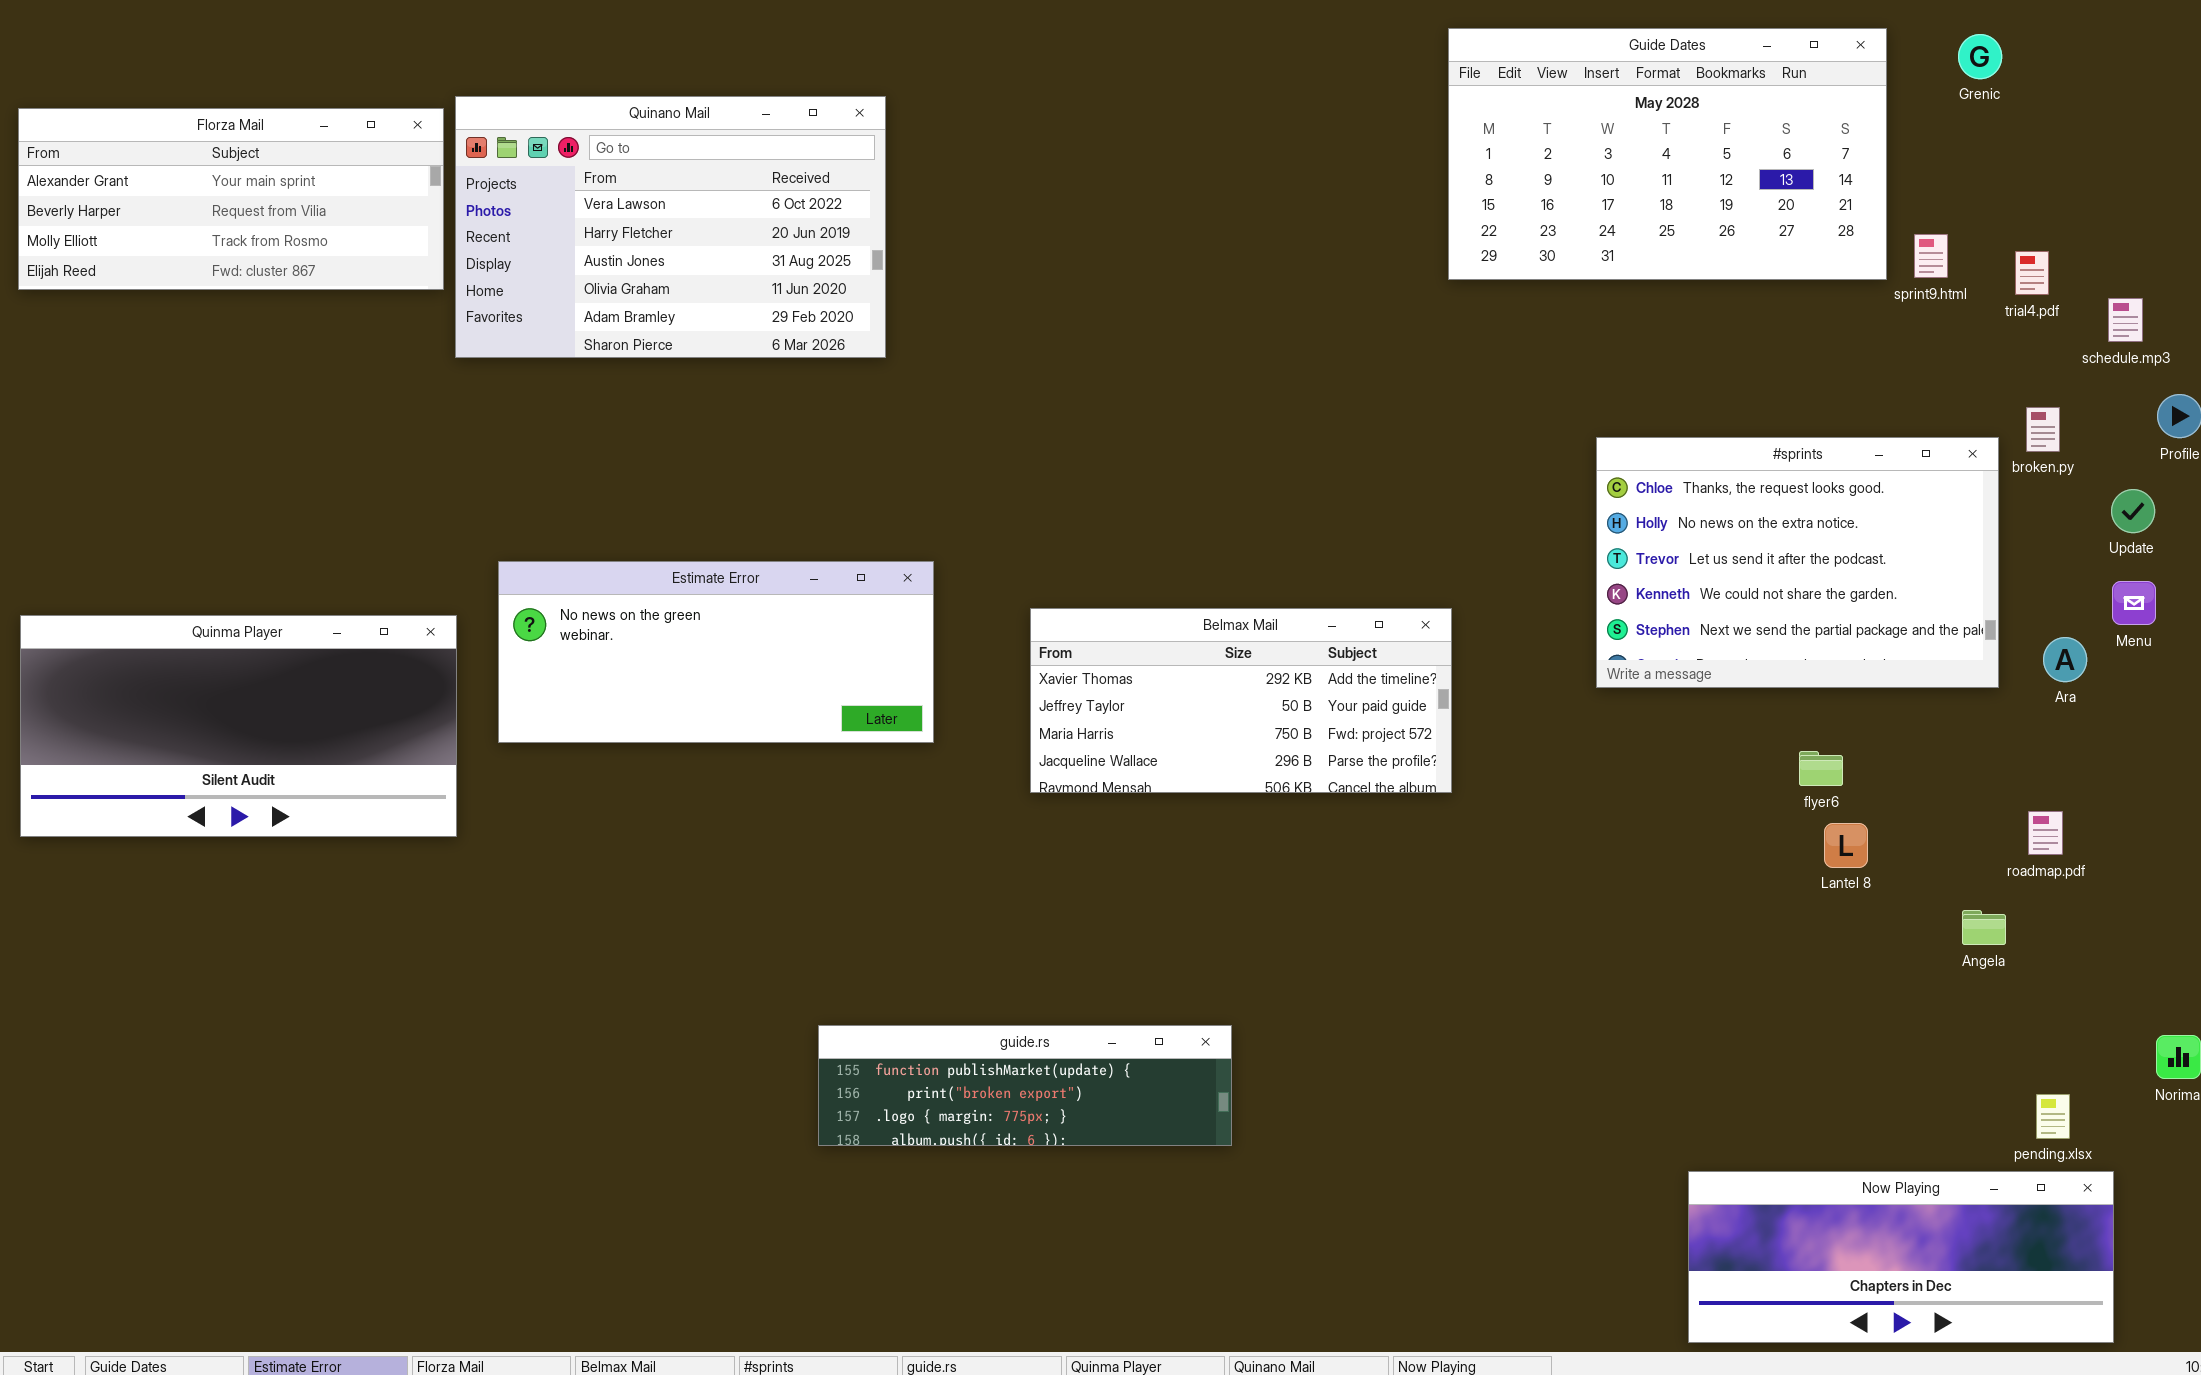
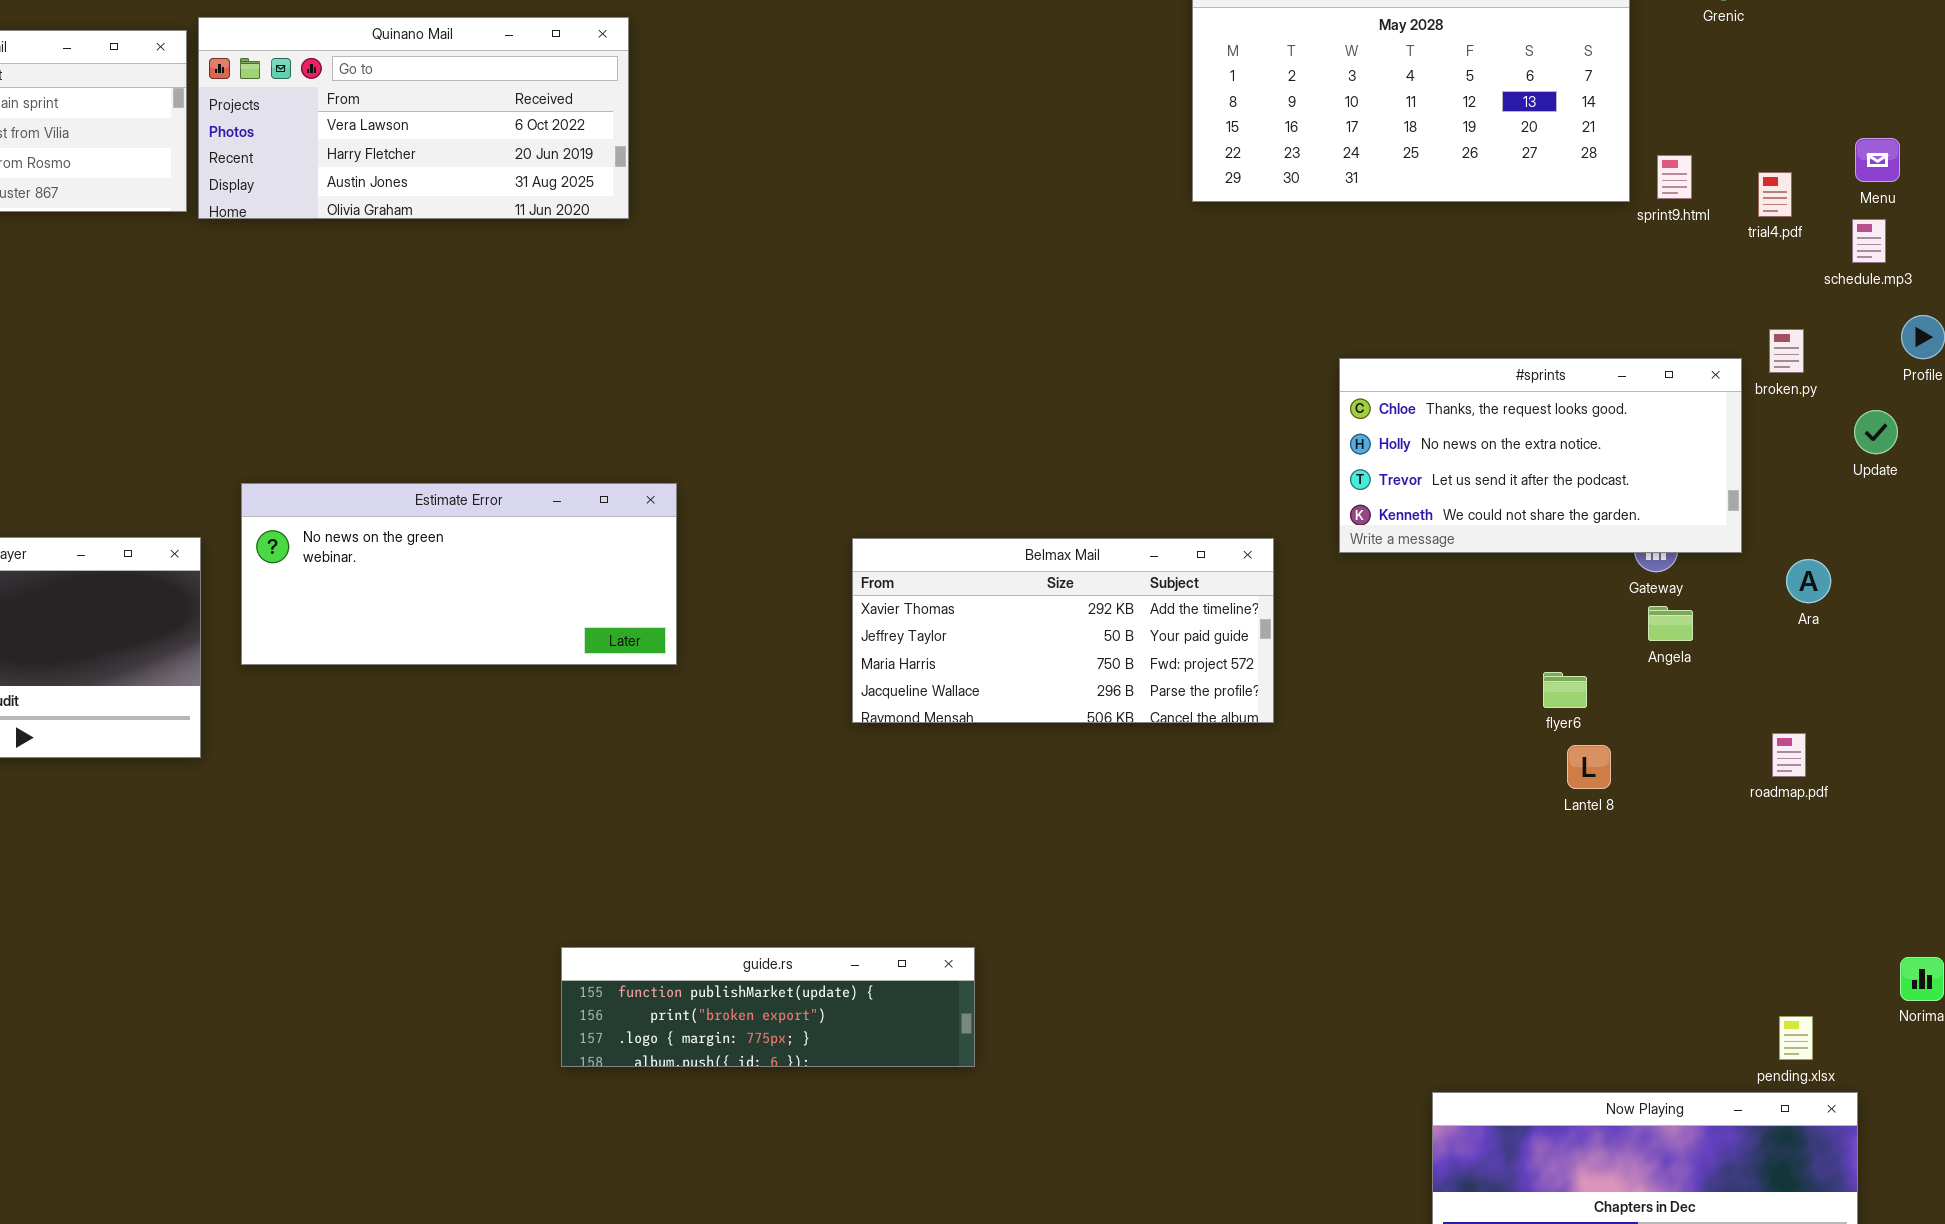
Quinano Mail: [455,96,886,358] -> [198,17,629,219], resized
#sprints: [1596,437,1999,688] -> [1339,358,1742,553], resized
Menu: [2112,581,2156,625] -> [1855,138,1900,182], moved
Belmax Mail: [1030,608,1452,793] -> [852,538,1274,723], moved
Angela: [1962,910,2006,945] -> [1648,606,1693,641], moved

